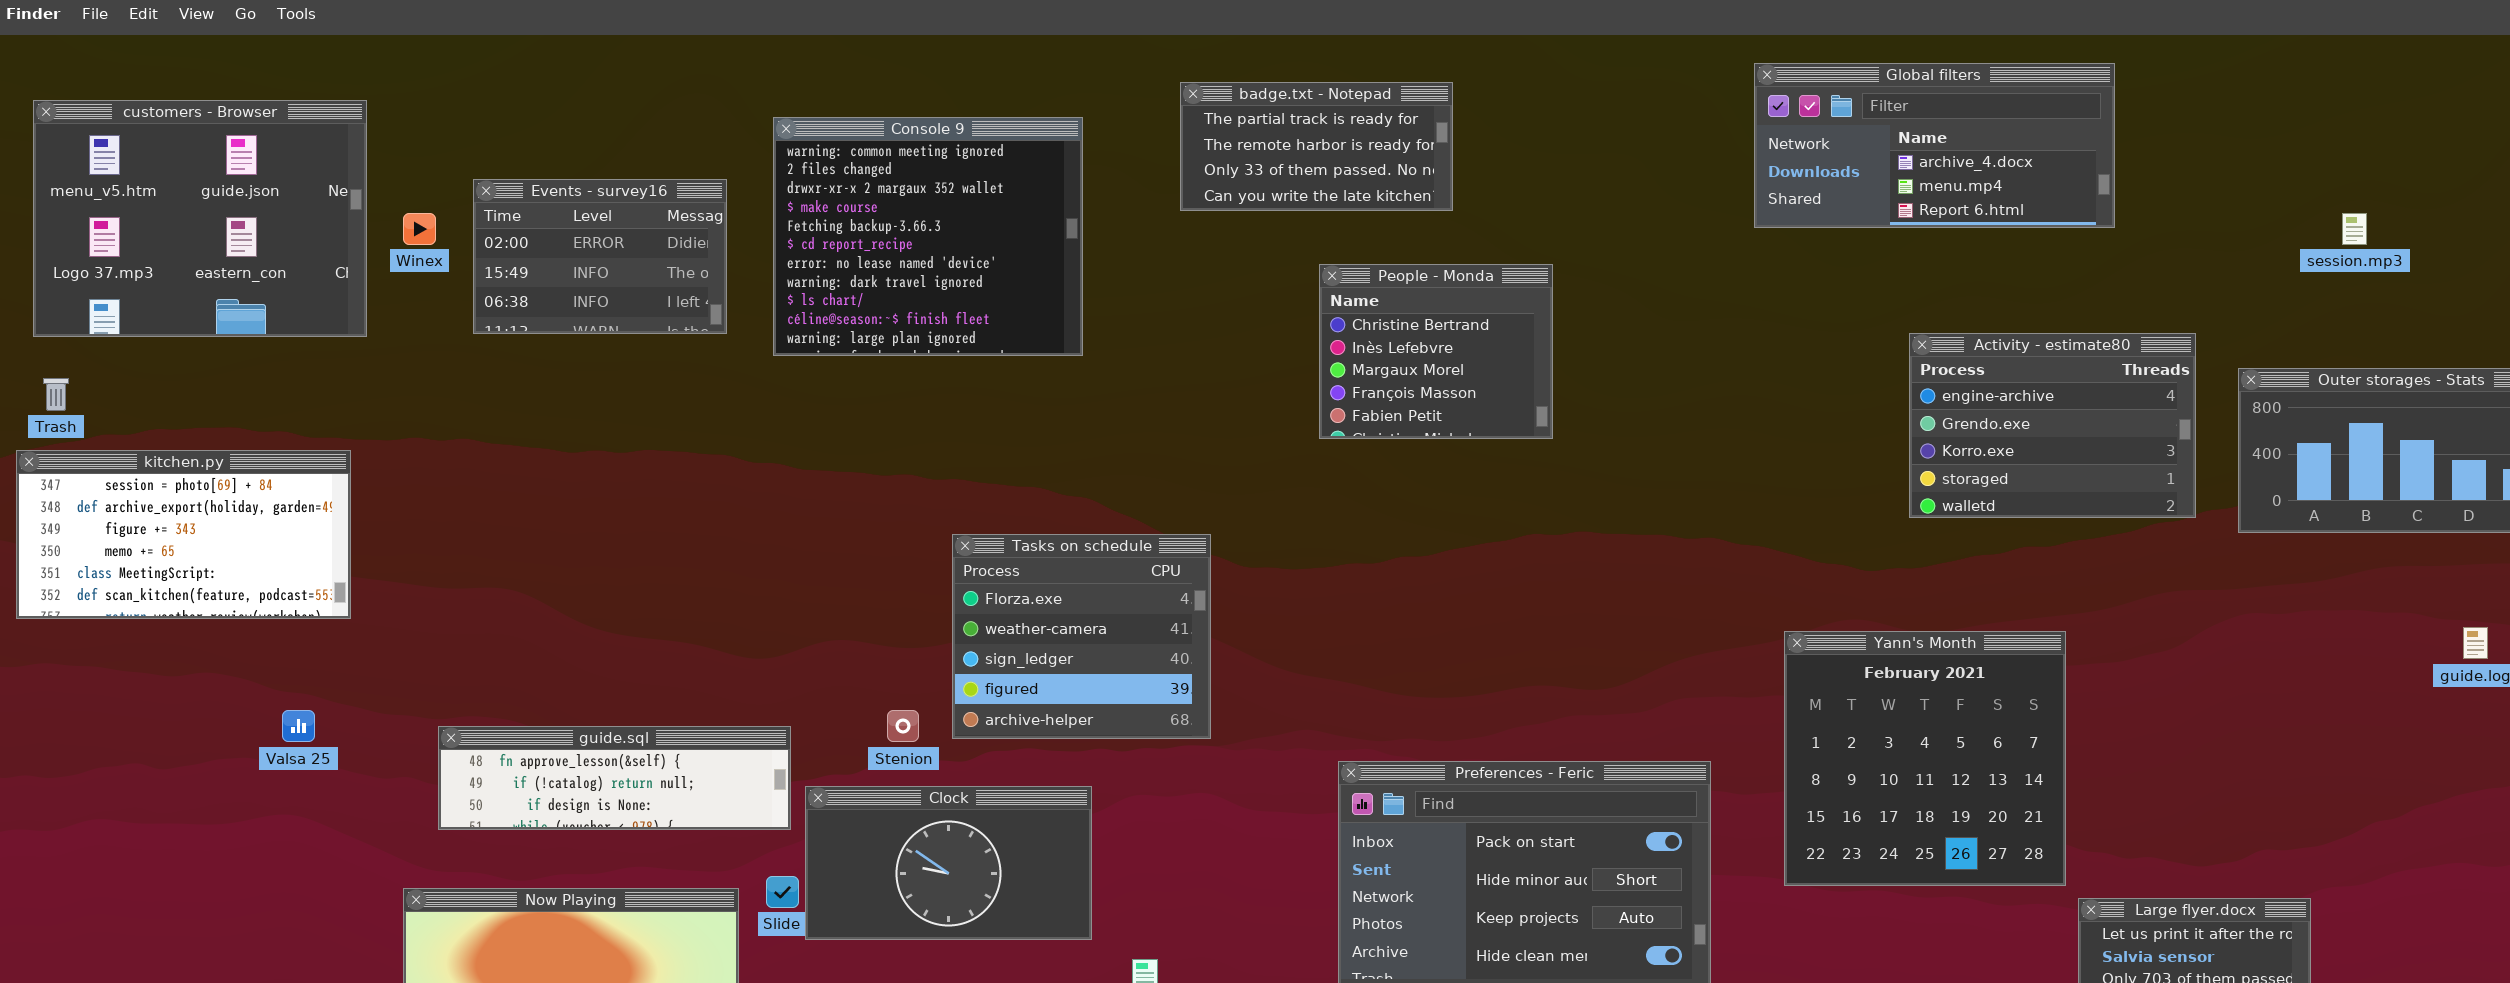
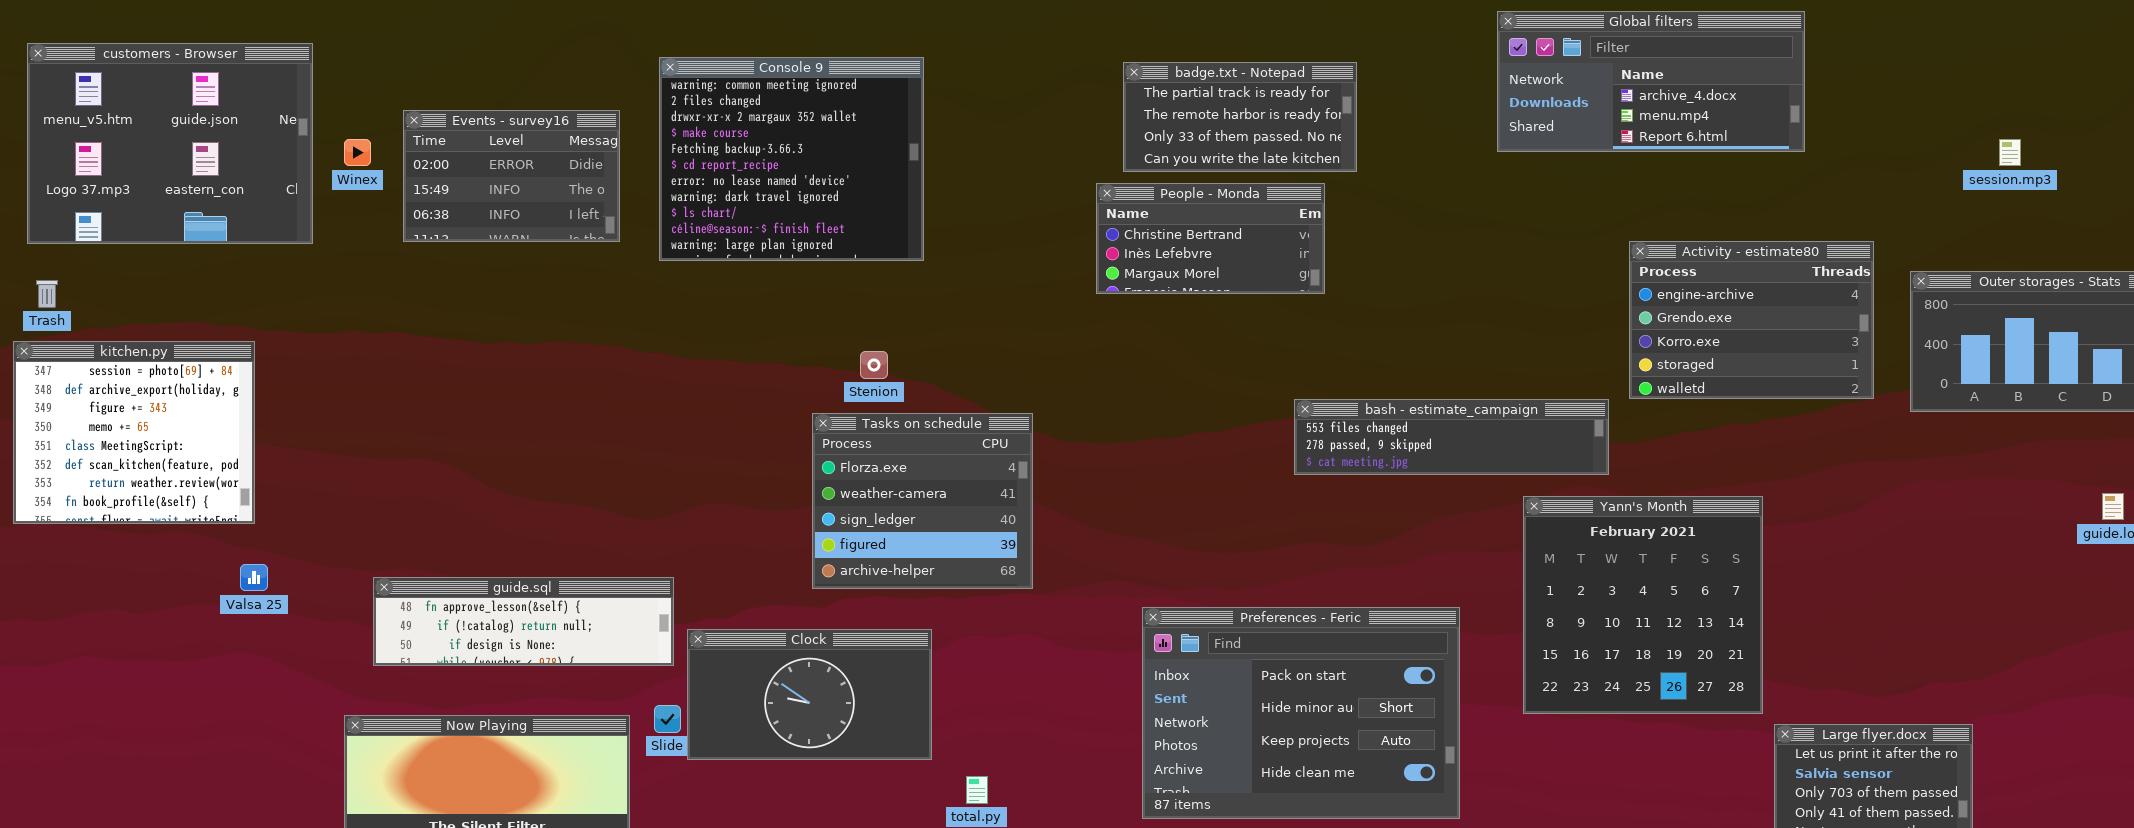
badge.txt - Notepad: [1180,82,1453,211] -> [1123,62,1357,172], moved
People - Monda: [1319,264,1553,439] -> [1096,183,1325,294], resized
kitchen.py: [16,450,351,619] -> [13,341,255,524], resized
bash - estimate_campaign: none -> [1294,399,1609,475], opened
Stenion: [887,710,919,742] -> [860,351,888,379], moved

